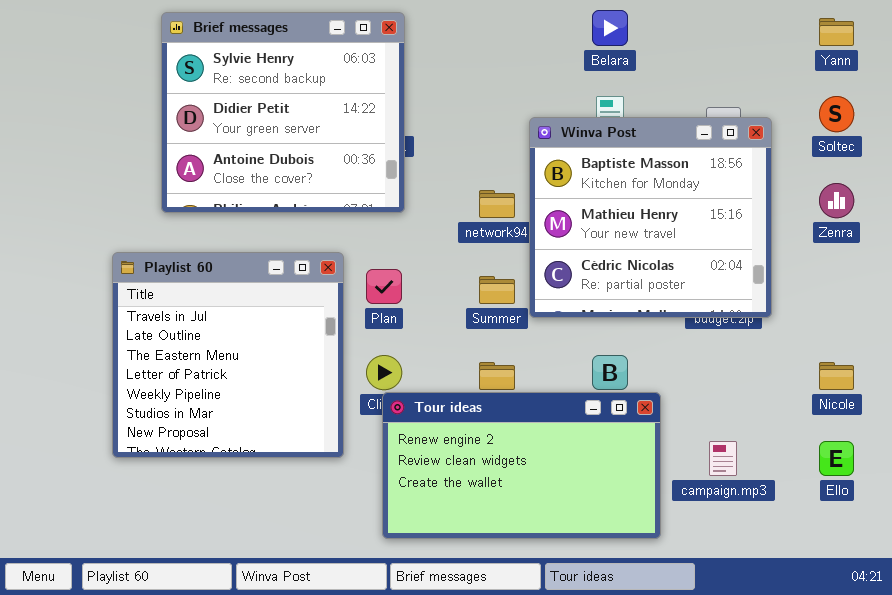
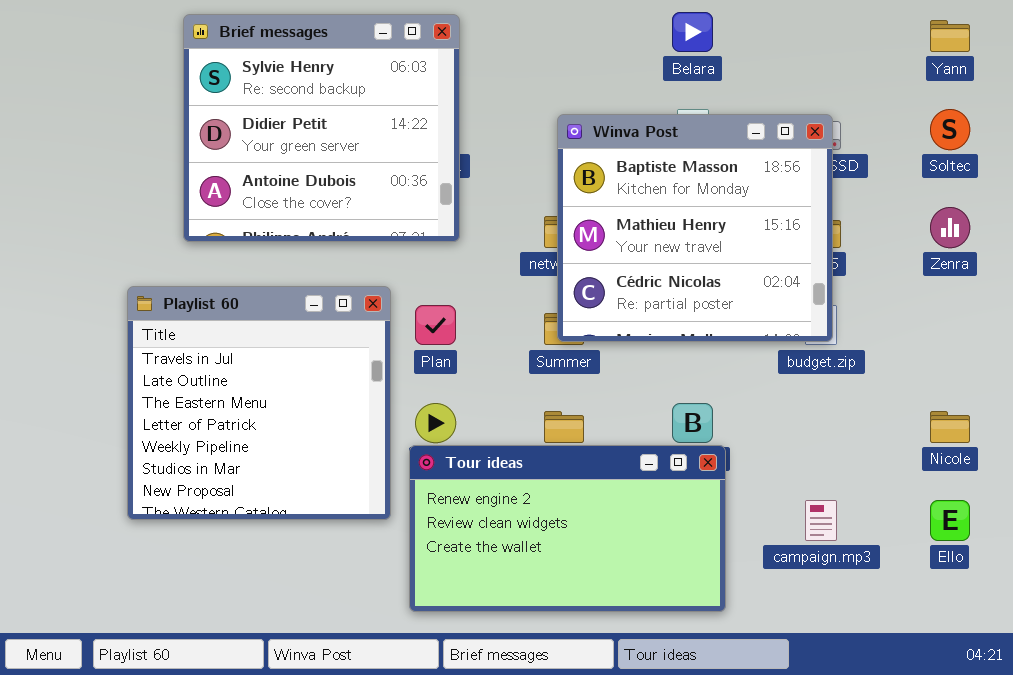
Winva Post: [529,117,772,318] -> [557,114,833,342], moved
Tour ideas: [382,392,661,539] -> [409,445,726,612], moved

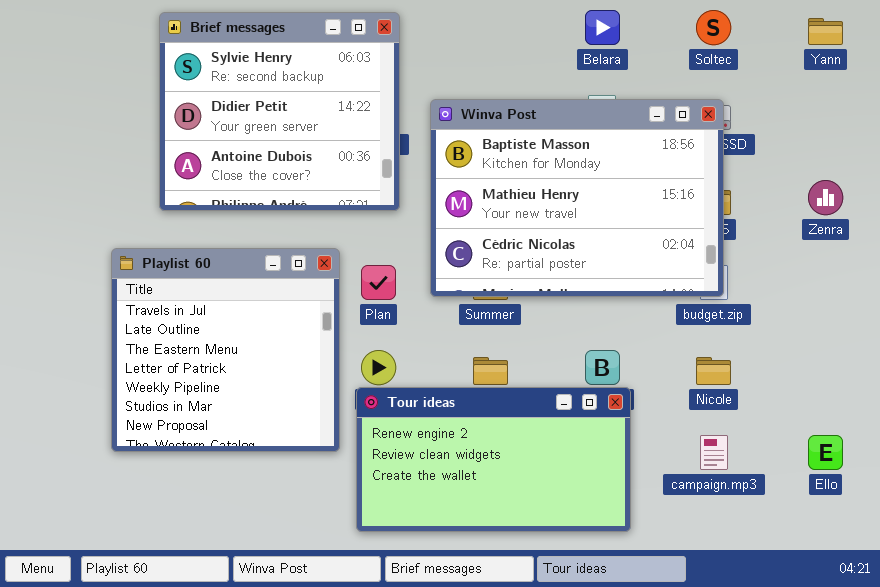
Soltec: [930,109,970,150] -> [696,10,731,45], moved
Winva Post: [557,114,833,342] -> [430,99,724,297], resized
Nicole: [930,411,970,443] -> [696,357,731,385], moved

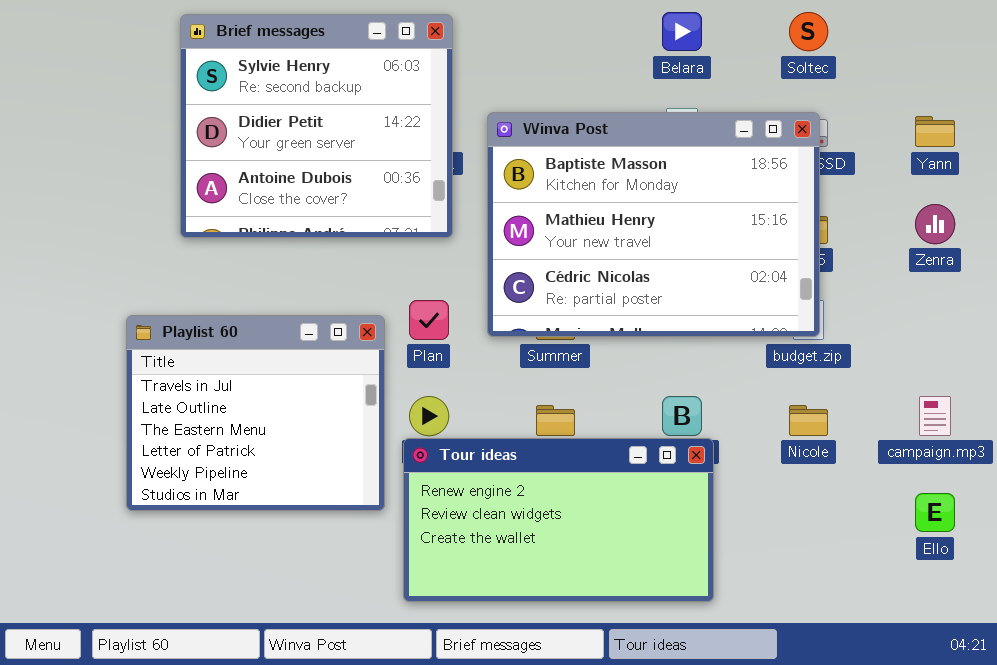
Yann: [808,18,843,45] -> [915,116,955,147], moved
Playlist 60: [111,248,340,452] -> [126,315,385,511], resized
campaign.mp3: [700,435,728,470] -> [919,396,951,436], moved

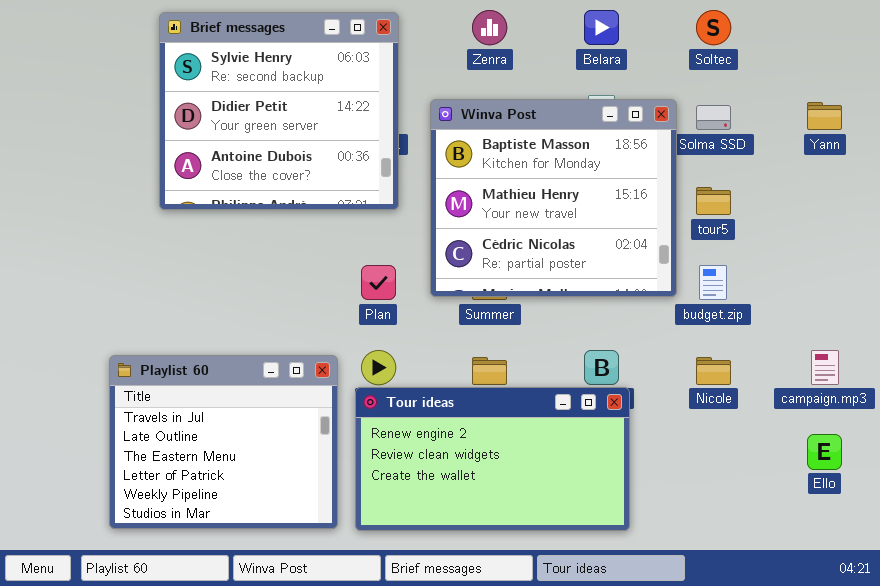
Winva Post: [487,112,820,337] -> [430,99,677,297], resized
Zenra: [915,204,955,244] -> [472,10,507,45], moved
Playlist 60: [126,315,385,511] -> [109,355,338,529], moved

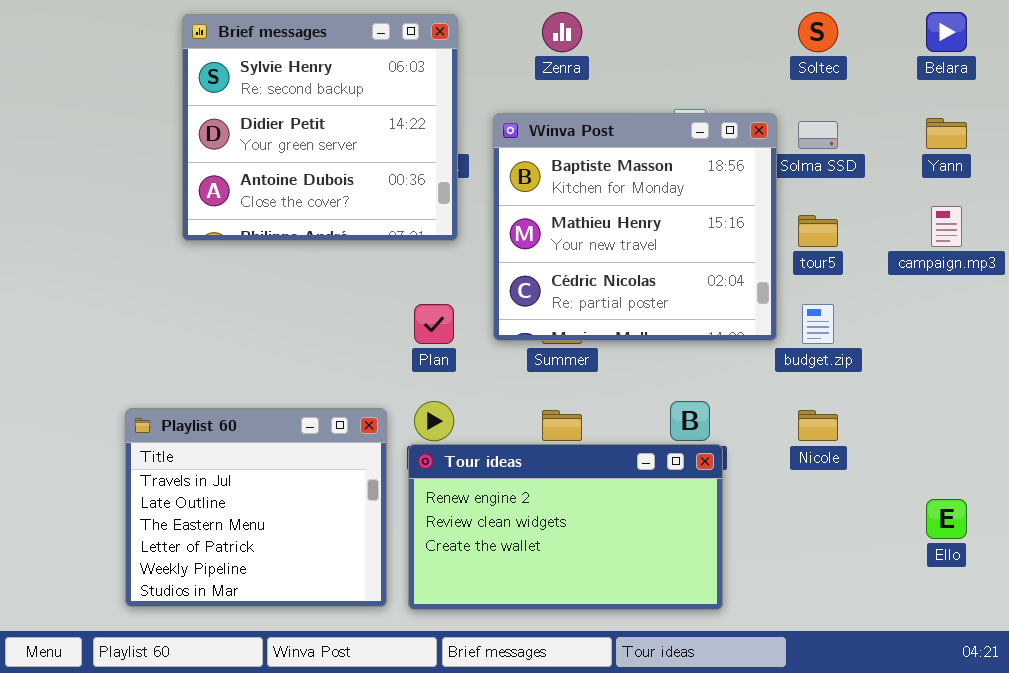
Belara: [584,10,619,45] -> [926,12,967,52], moved
campaign.mp3: [811,350,839,385] -> [931,206,962,247], moved

